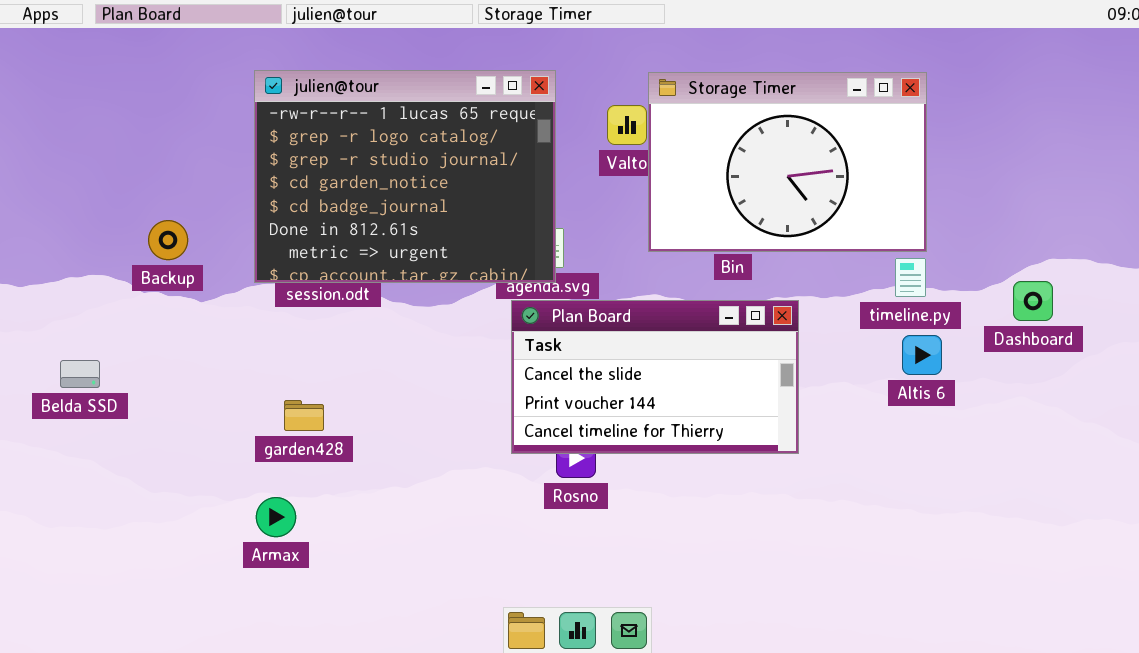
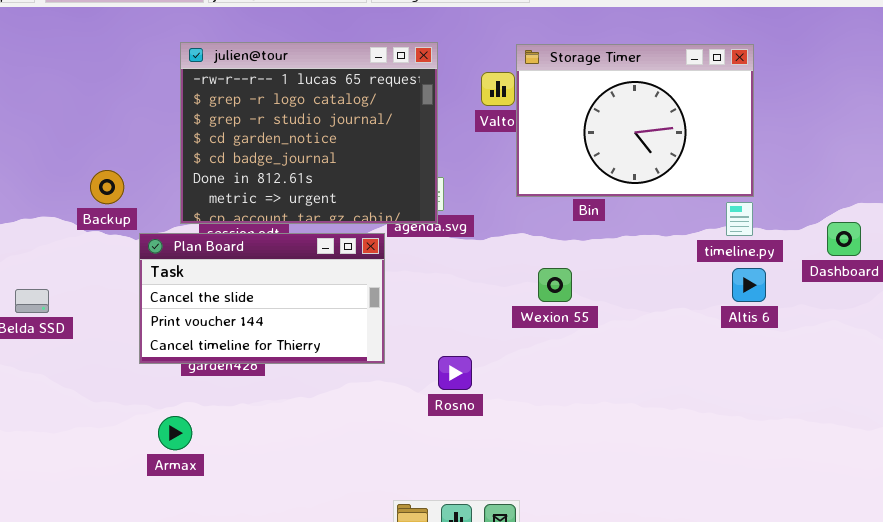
Plan Board: [511,300,799,454] -> [139,233,385,364], moved
Armax: [256,497,296,537] -> [158,416,192,450], moved

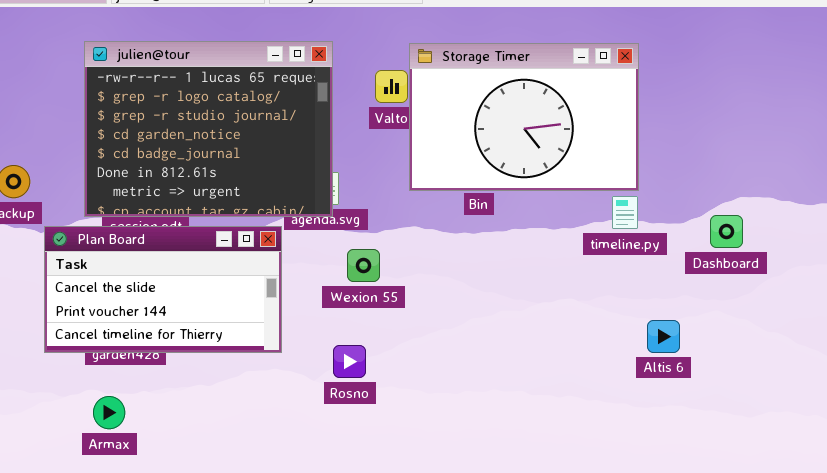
Wexion 55: [538,268,572,302] -> [347,249,380,282], moved
Altis 6: [732,268,766,302] -> [647,320,680,353], moved
Armax: [158,416,192,450] -> [93,396,125,429], moved

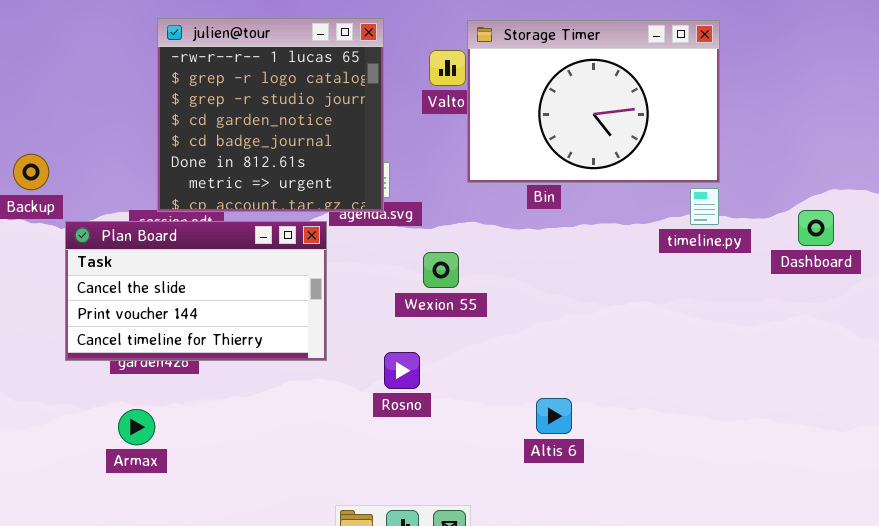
julien@tour: [84,41,333,217] -> [157,18,384,212], resized
Wexion 55: [347,249,380,282] -> [423,252,459,288], moved
Altis 6: [647,320,680,353] -> [536,398,572,434], moved

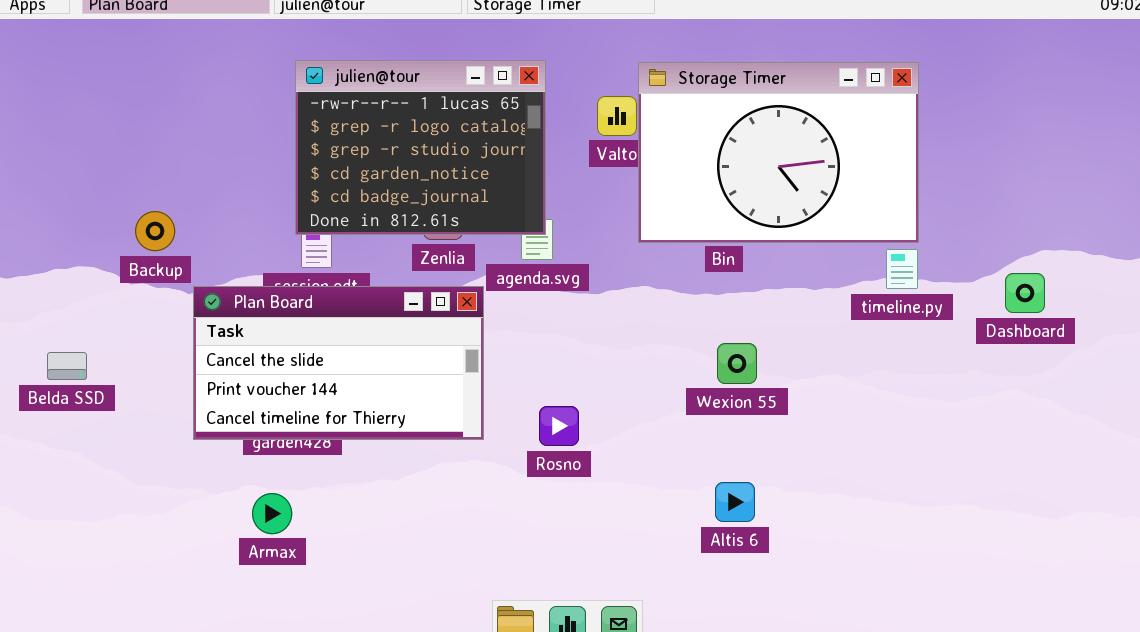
julien@tour: [157,18,384,212] -> [295,60,546,235], resized
Wexion 55: [423,252,459,288] -> [717,343,757,384], moved
Rosno: [384,352,420,389] -> [539,406,579,446], moved

